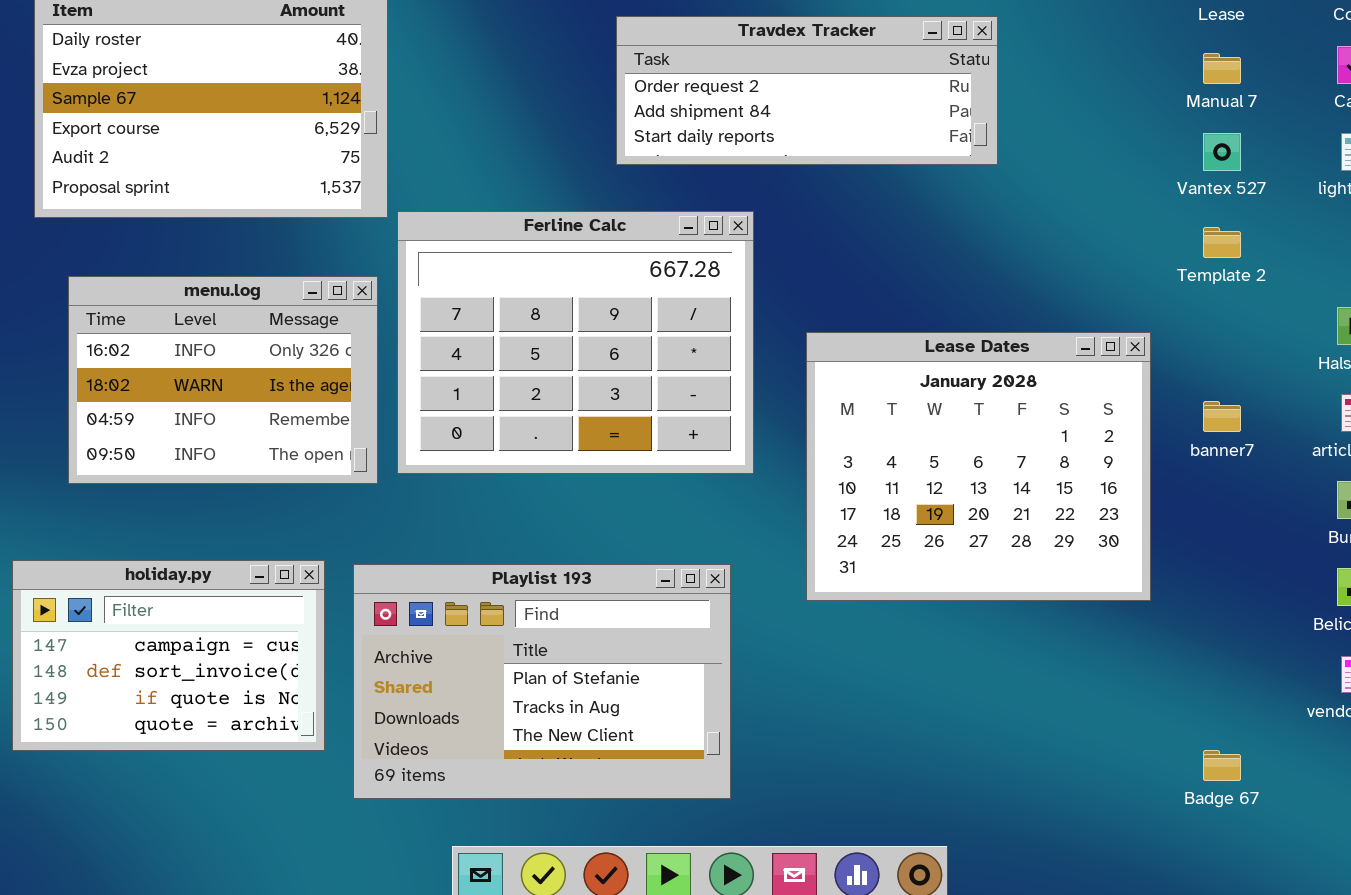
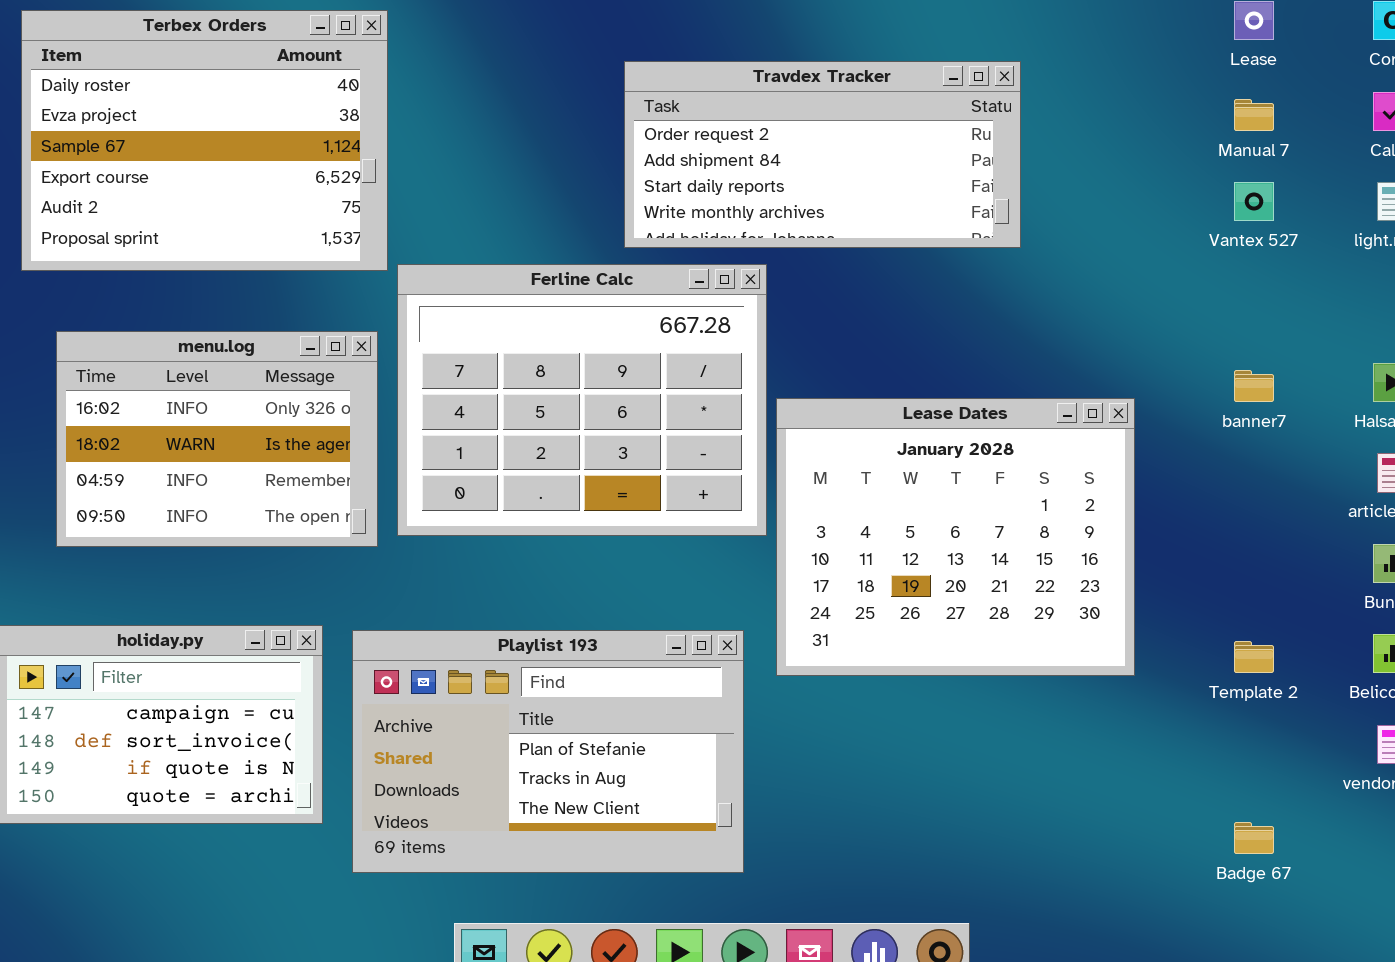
Travdex Tracker: [616,16,998,165] -> [624,61,1021,248], resized
Template 2: [1203,227,1241,258] -> [1234,641,1274,673], moved
Lease Dates: [806,332,1151,601] -> [776,398,1135,676], moved
banner7: [1203,401,1241,432] -> [1234,370,1274,402], moved

